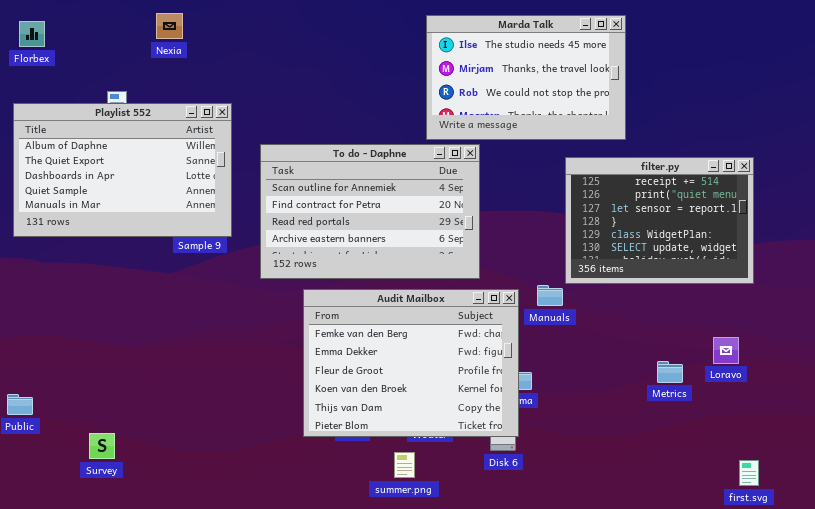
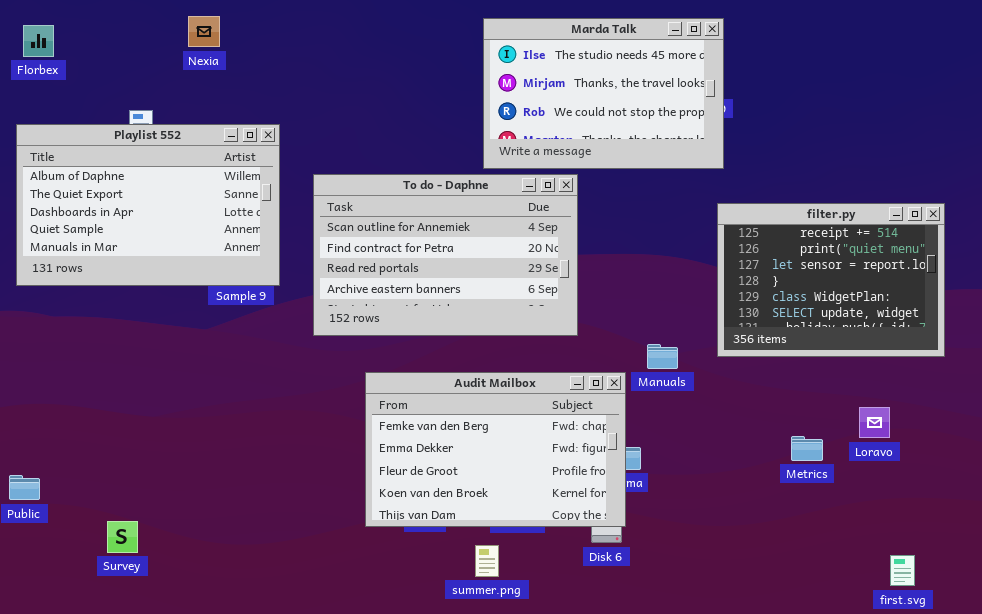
Marda Talk: [426,15,626,140] -> [483,18,724,169], moved
filter.py: [565,157,754,284] -> [717,203,945,357], moved
Audit Mailbox: [303,289,519,437] -> [365,372,626,527], resized

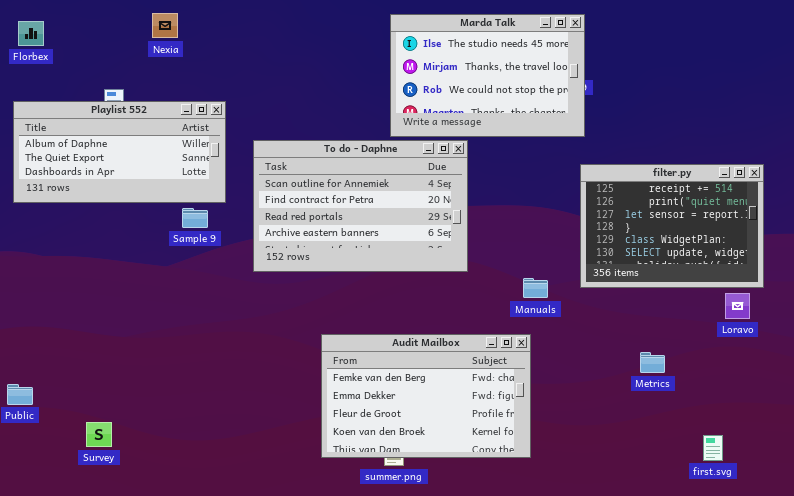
Playlist 552: [16,124,280,286] -> [13,101,226,203], resized
Audit Mailbox: [365,372,626,527] -> [321,334,531,458], moved
Loravo: [859,407,890,438] -> [725,293,750,319], moved
first.svg: [890,555,915,586] -> [703,435,723,461], moved

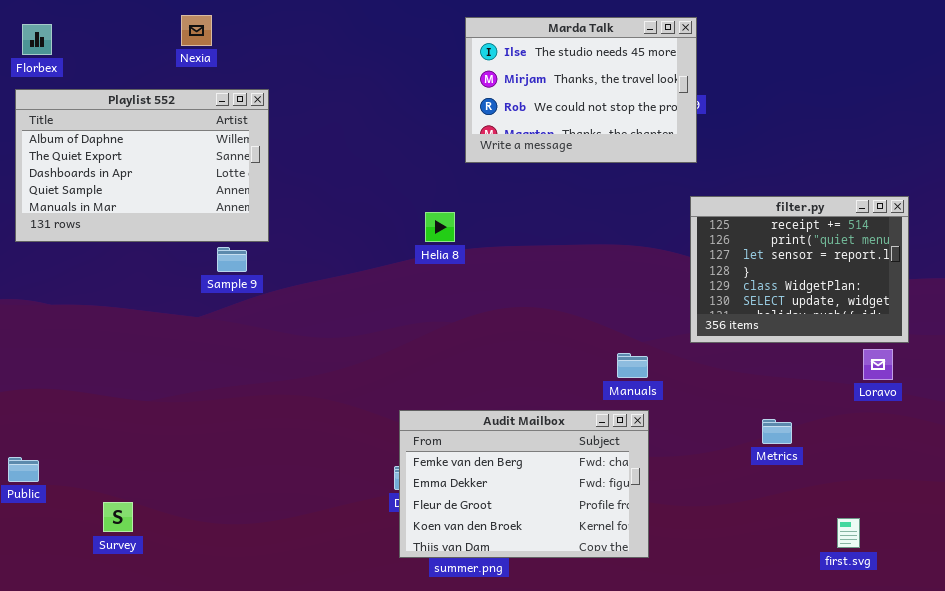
Playlist 552: [13,101,226,203] -> [15,89,269,242], resized
To do - Daphne: [253,140,468,272] -> none, closed
Manuals: [523,278,548,298] -> [617,353,648,378], moved
Audit Mailbox: [321,334,531,458] -> [399,410,649,558], moved

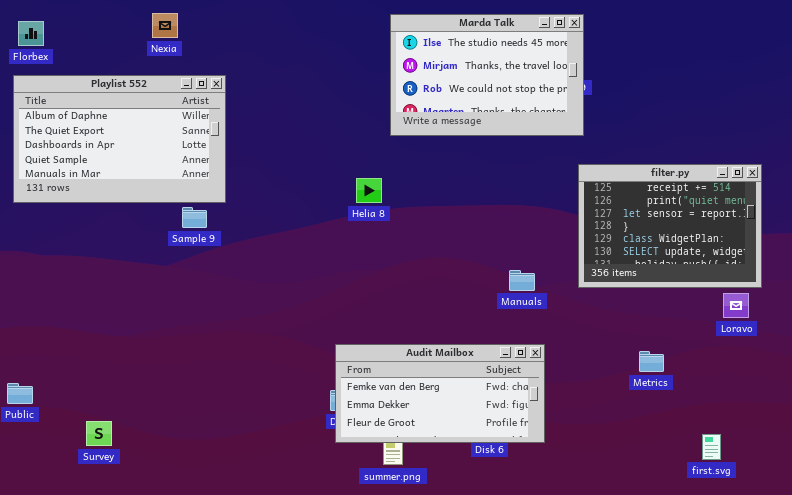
Manuals: [617,353,648,378] -> [509,270,535,291], moved
Audit Mailbox: [399,410,649,558] -> [335,344,545,443], resized

